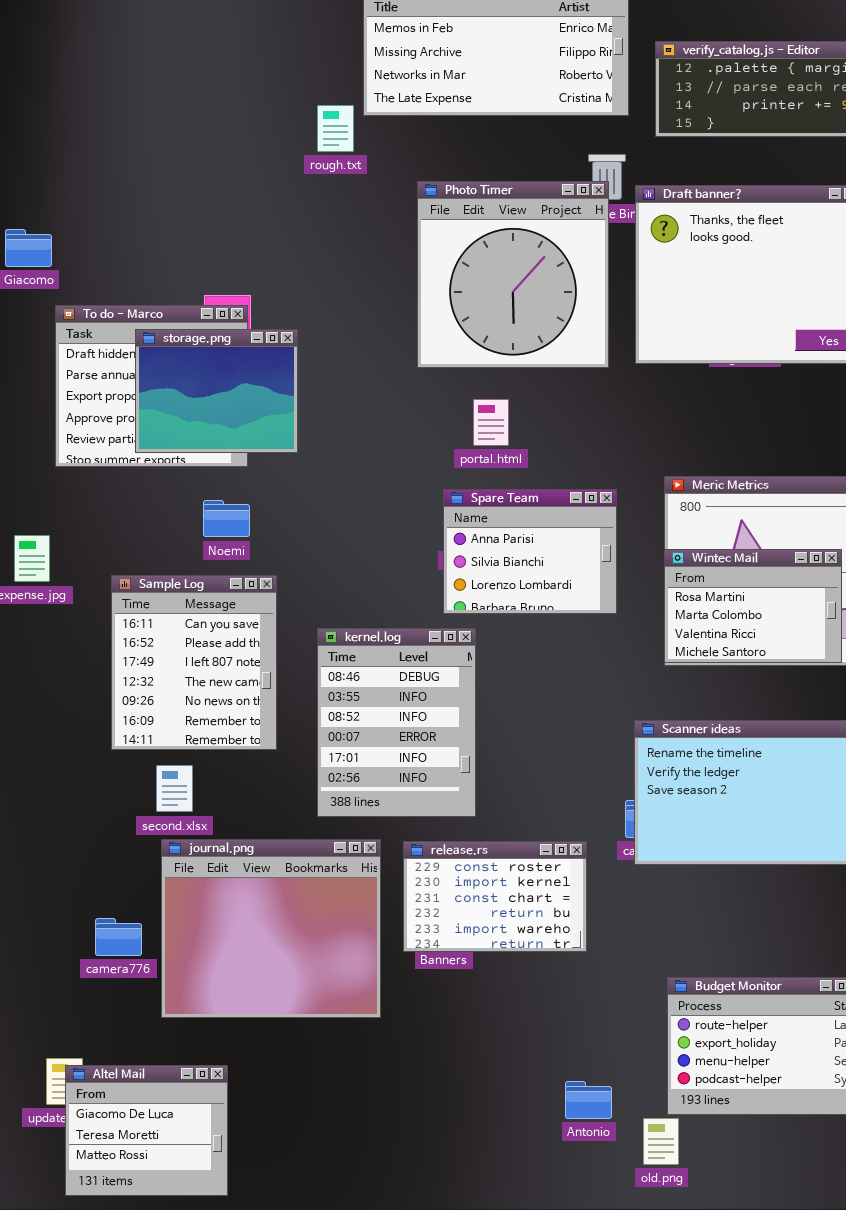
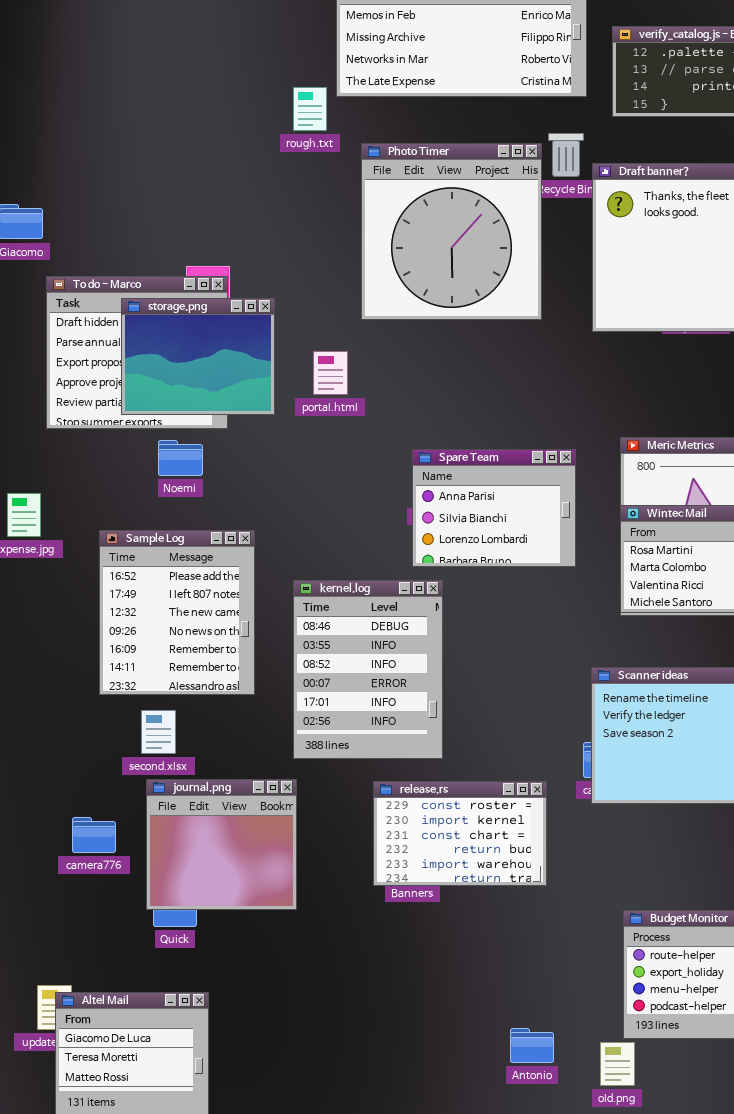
Photo Timer: [417,181,609,368] -> [361,143,542,320], moved
portal.html: [473,399,509,446] -> [313,351,348,395], moved
Noemi: [203,500,250,537] -> [158,440,203,476], moved
Sample Log: [111,575,277,750] -> [99,530,255,695], scrolled down 1 row
journal.png: [161,839,381,1018] -> [146,779,297,910], resized
camera776: [95,918,142,956] -> [72,817,116,853], moved
Antonio: [565,1081,612,1119] -> [510,1028,554,1063], moved

